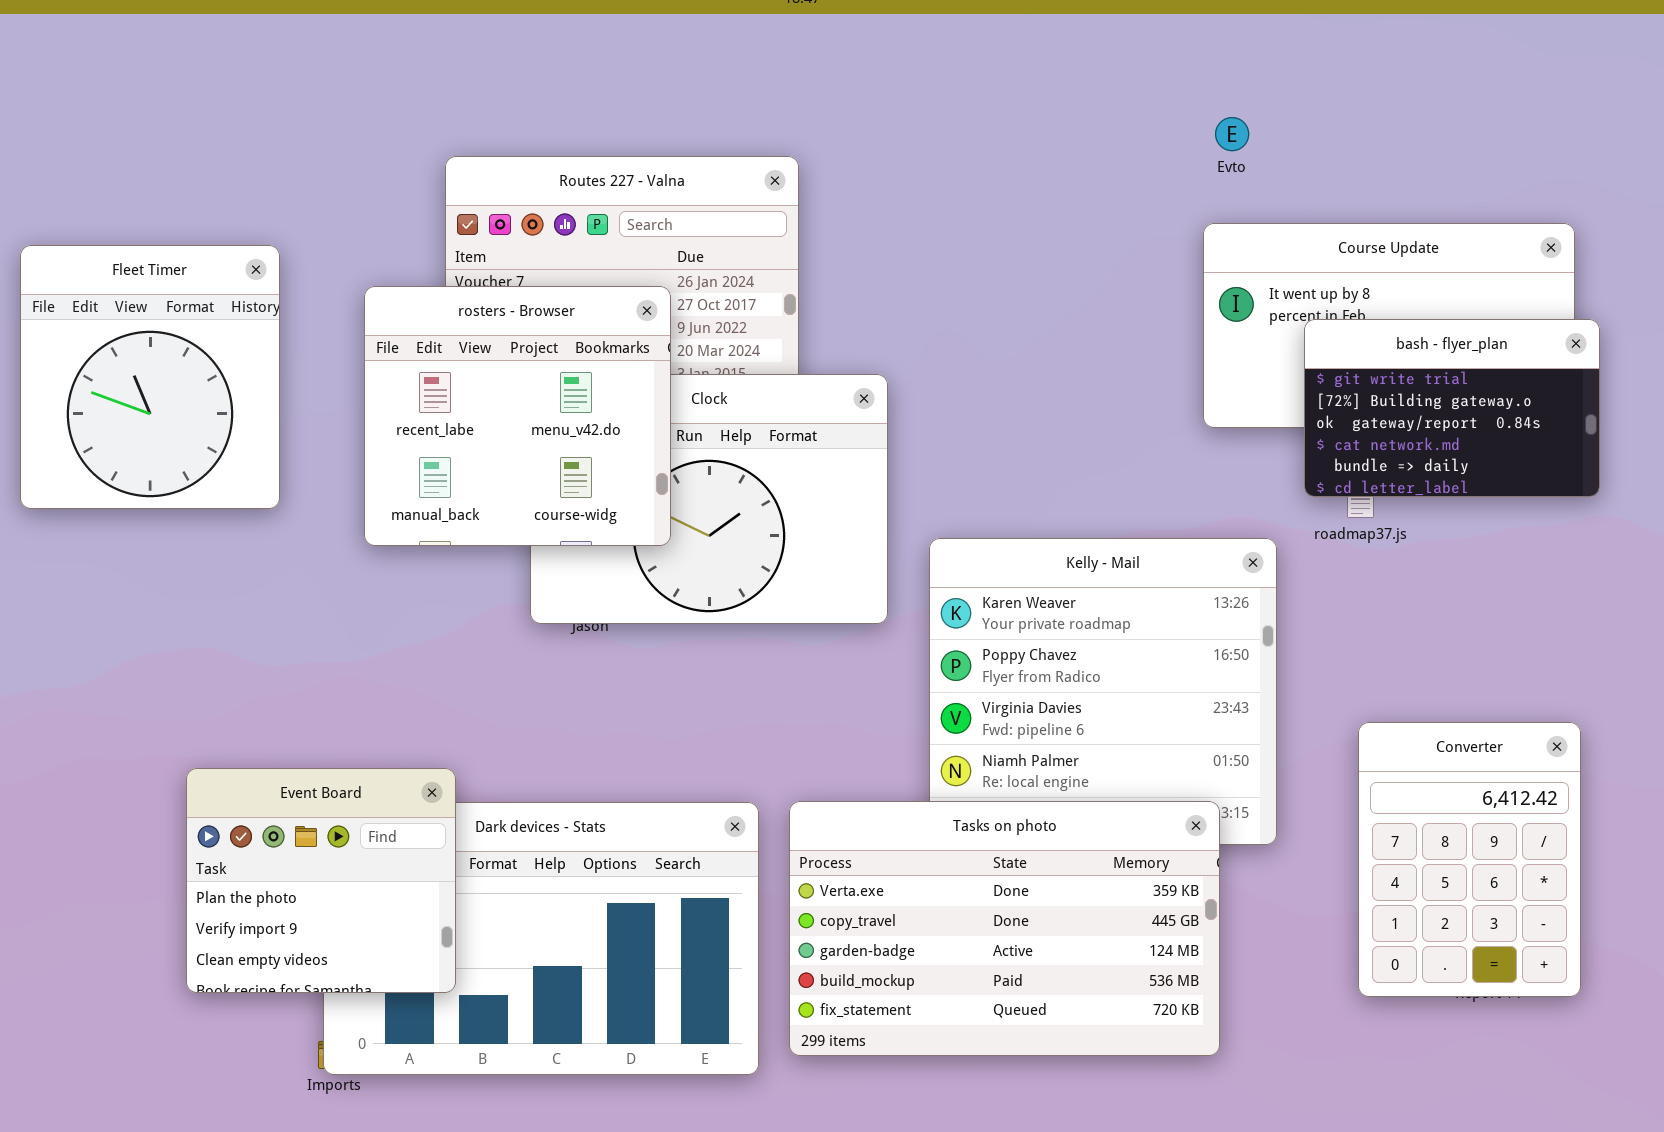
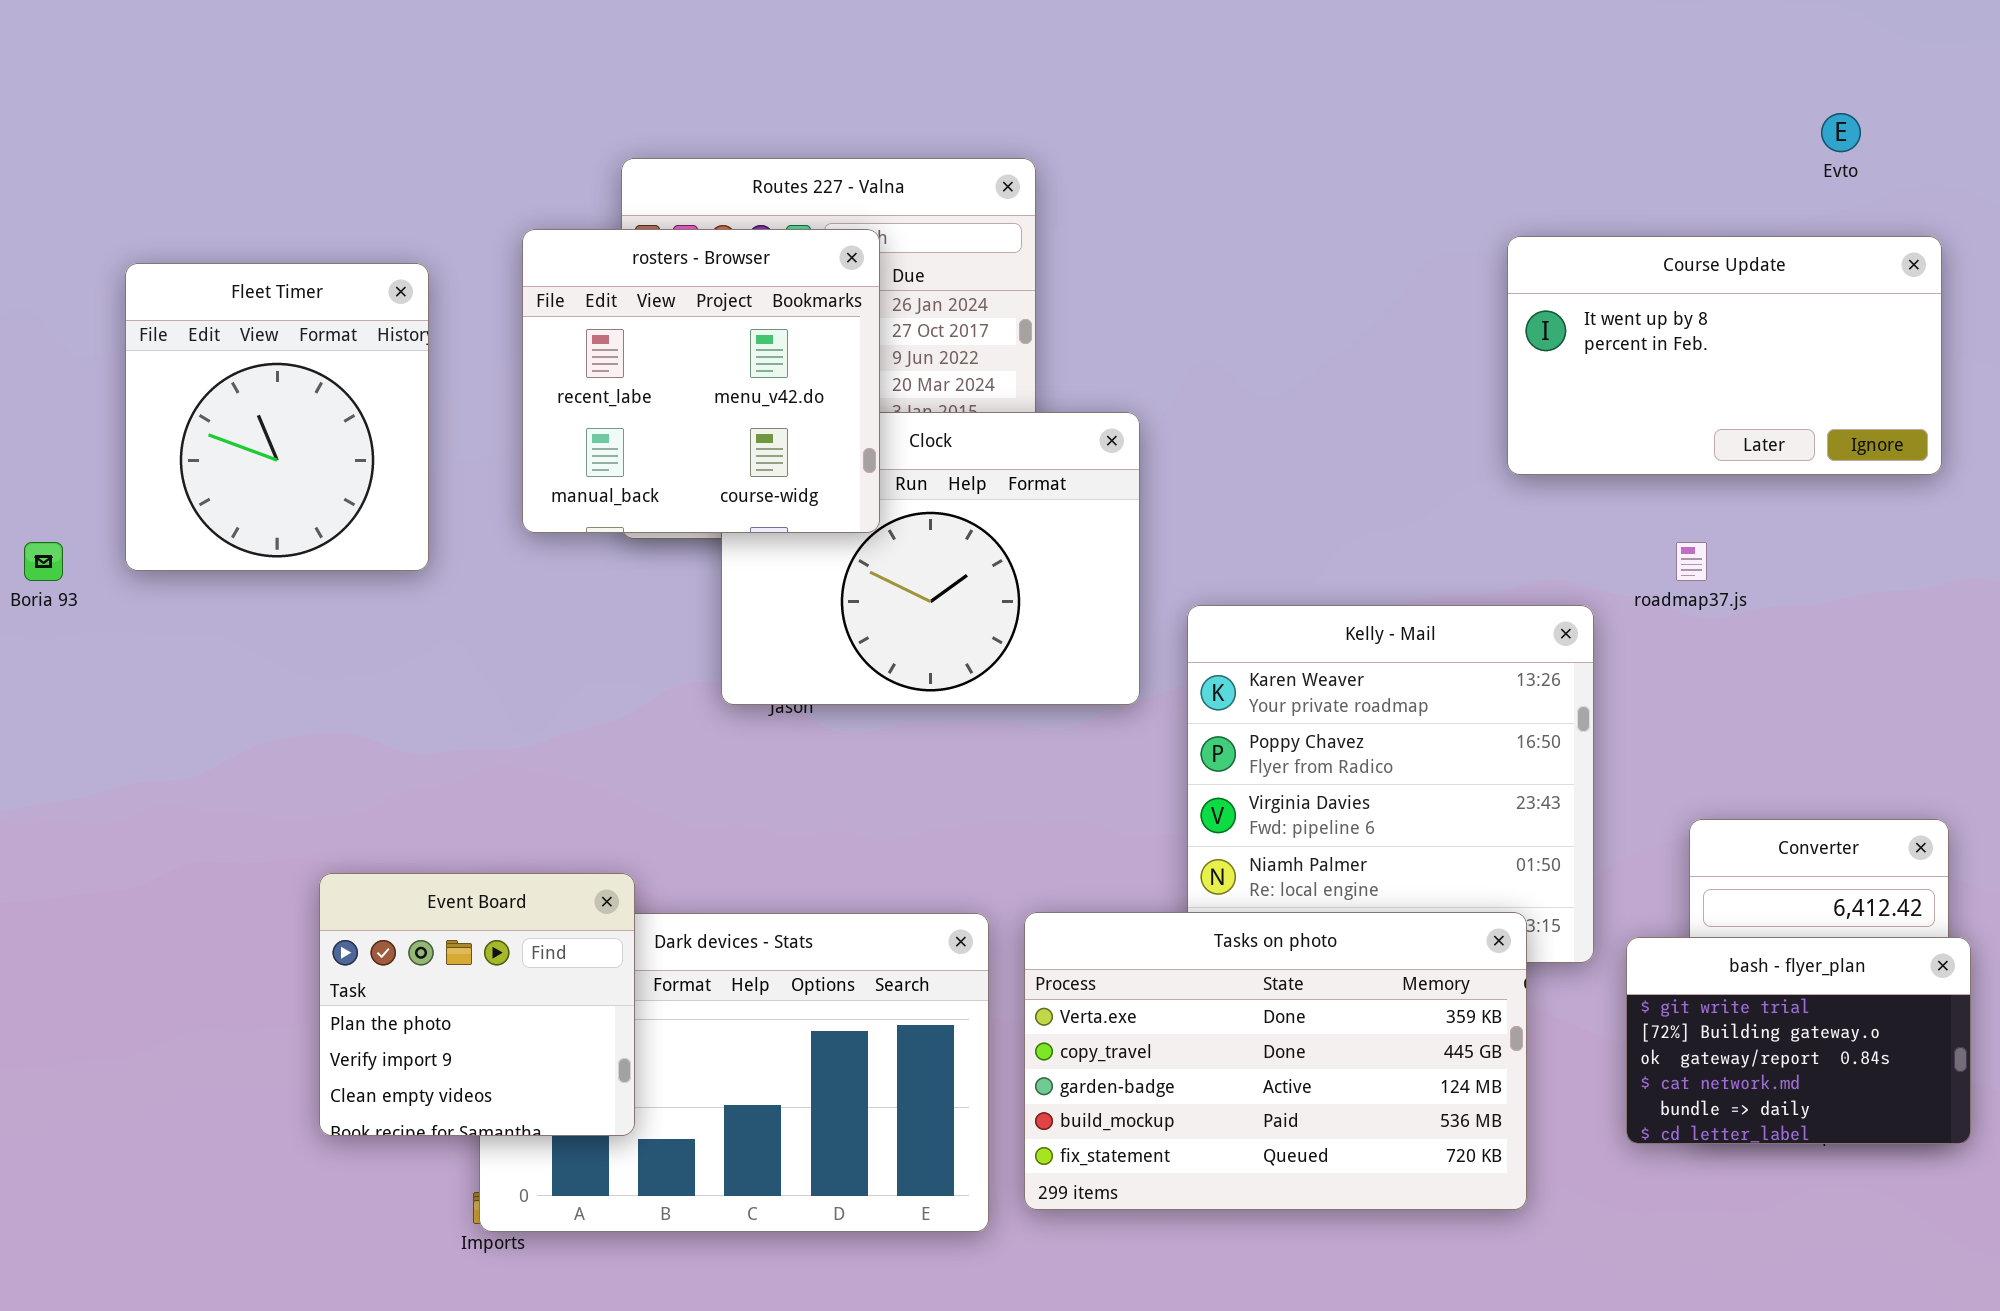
Evto: [1215,117,1249,151] -> [1821,113,1861,152], moved
rosters - Browser: [364,286,671,546] -> [522,229,880,533], moved
bash - flyer_plan: [1304,319,1600,497] -> [1626,937,1971,1144], moved

